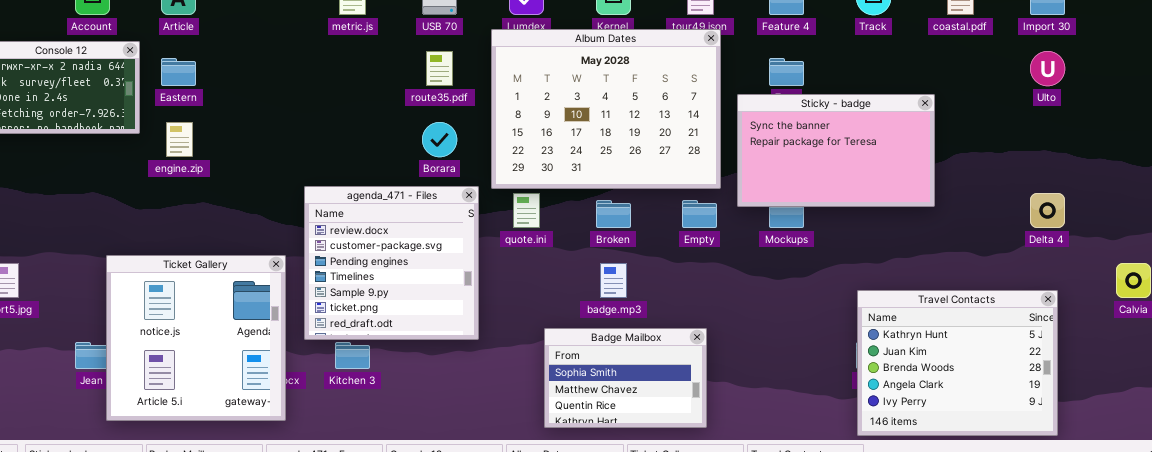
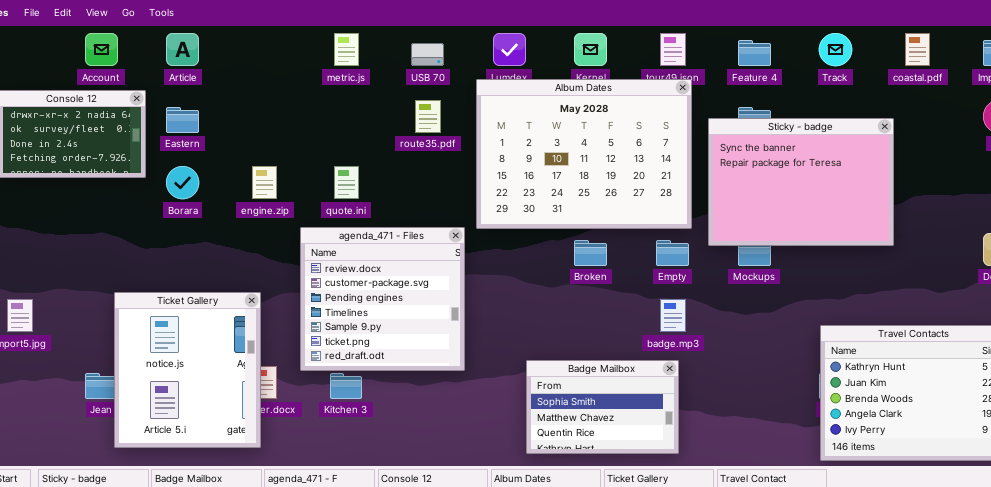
Sticky - badge: [737,94,935,207] -> [708,118,894,246], resized
engine.zip: [166,122,193,157] -> [252,166,277,199], moved
Borara: [422,122,457,157] -> [166,166,199,199], moved
quote.ini: [513,193,540,228] -> [334,166,359,199], moved
Ticket Gallery: [106,255,286,421] -> [114,292,261,448], resized
badge.mp3: [600,263,627,298] -> [660,299,686,332], moved

